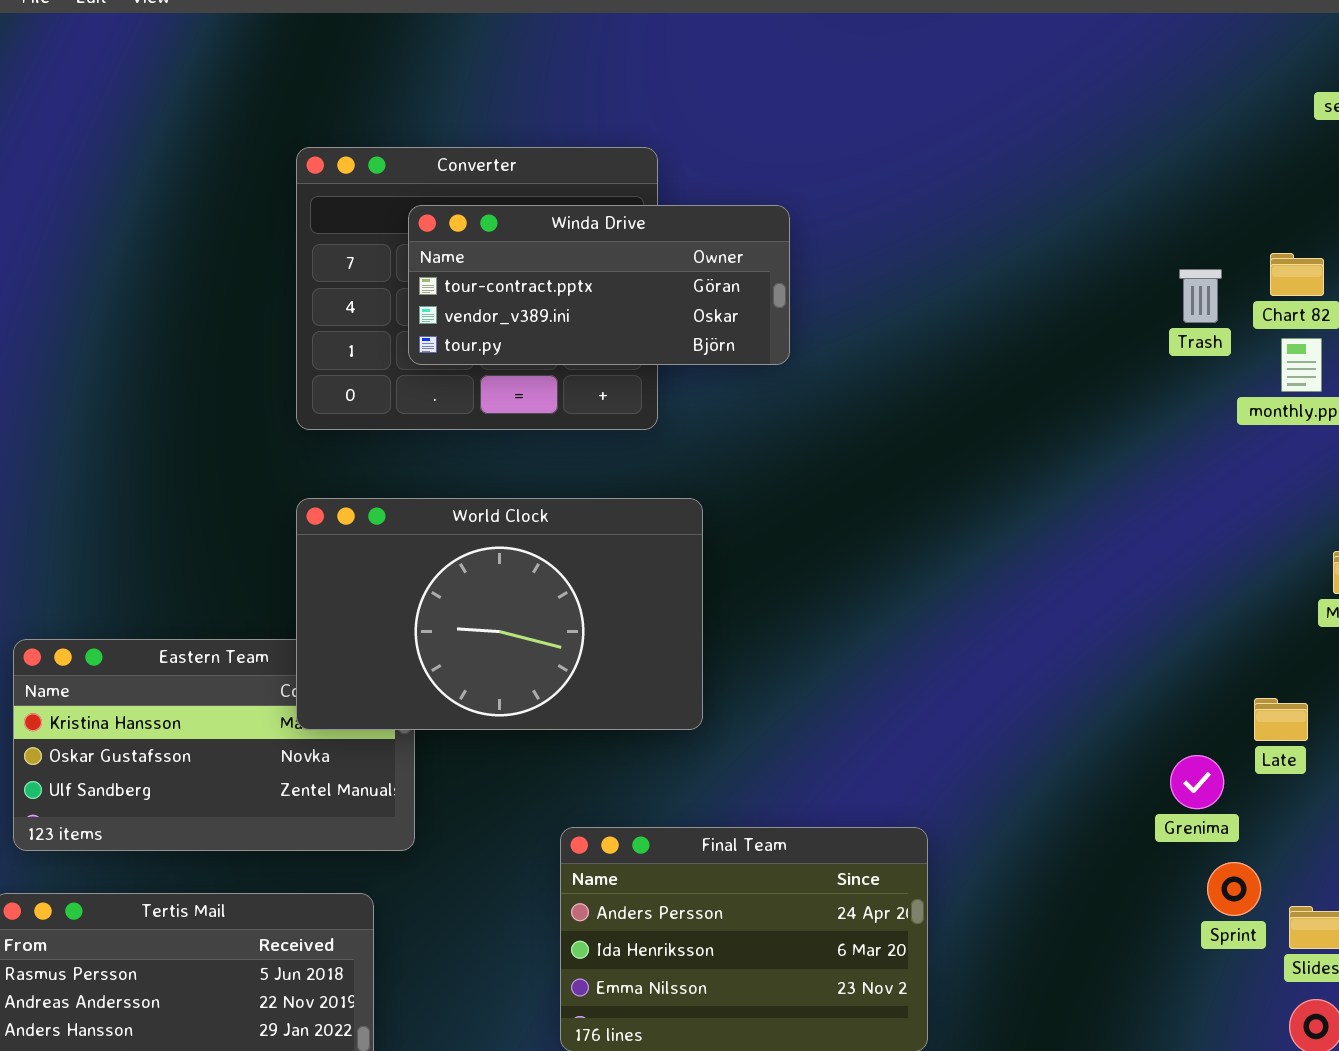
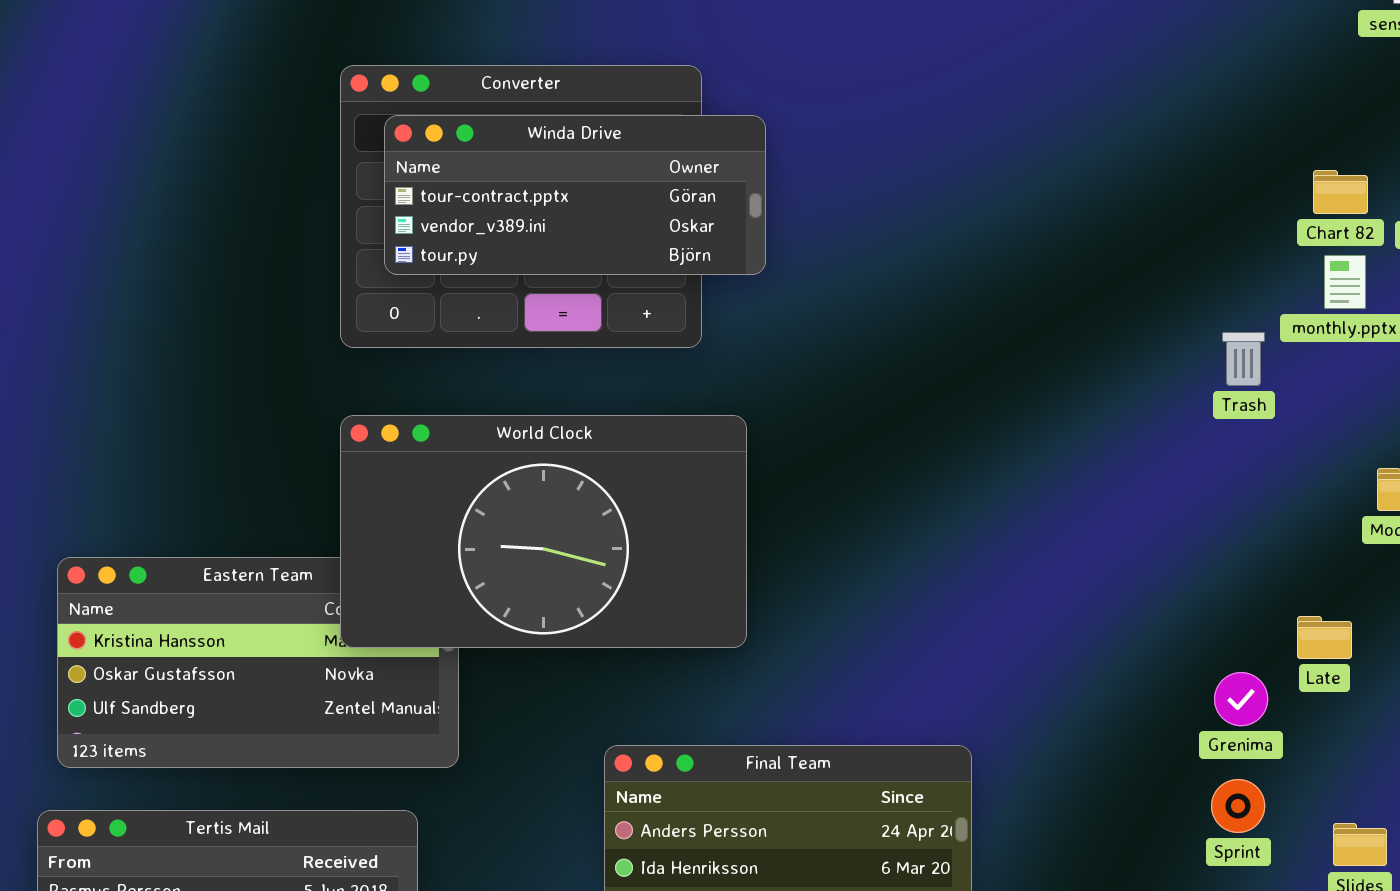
Winda Drive: [408,205,790,365] -> [384,115,766,275], moved
Trash: [1179,269,1222,323] -> [1222,332,1265,386], moved
Sprint: [1207,862,1261,916] -> [1211,779,1265,833], moved

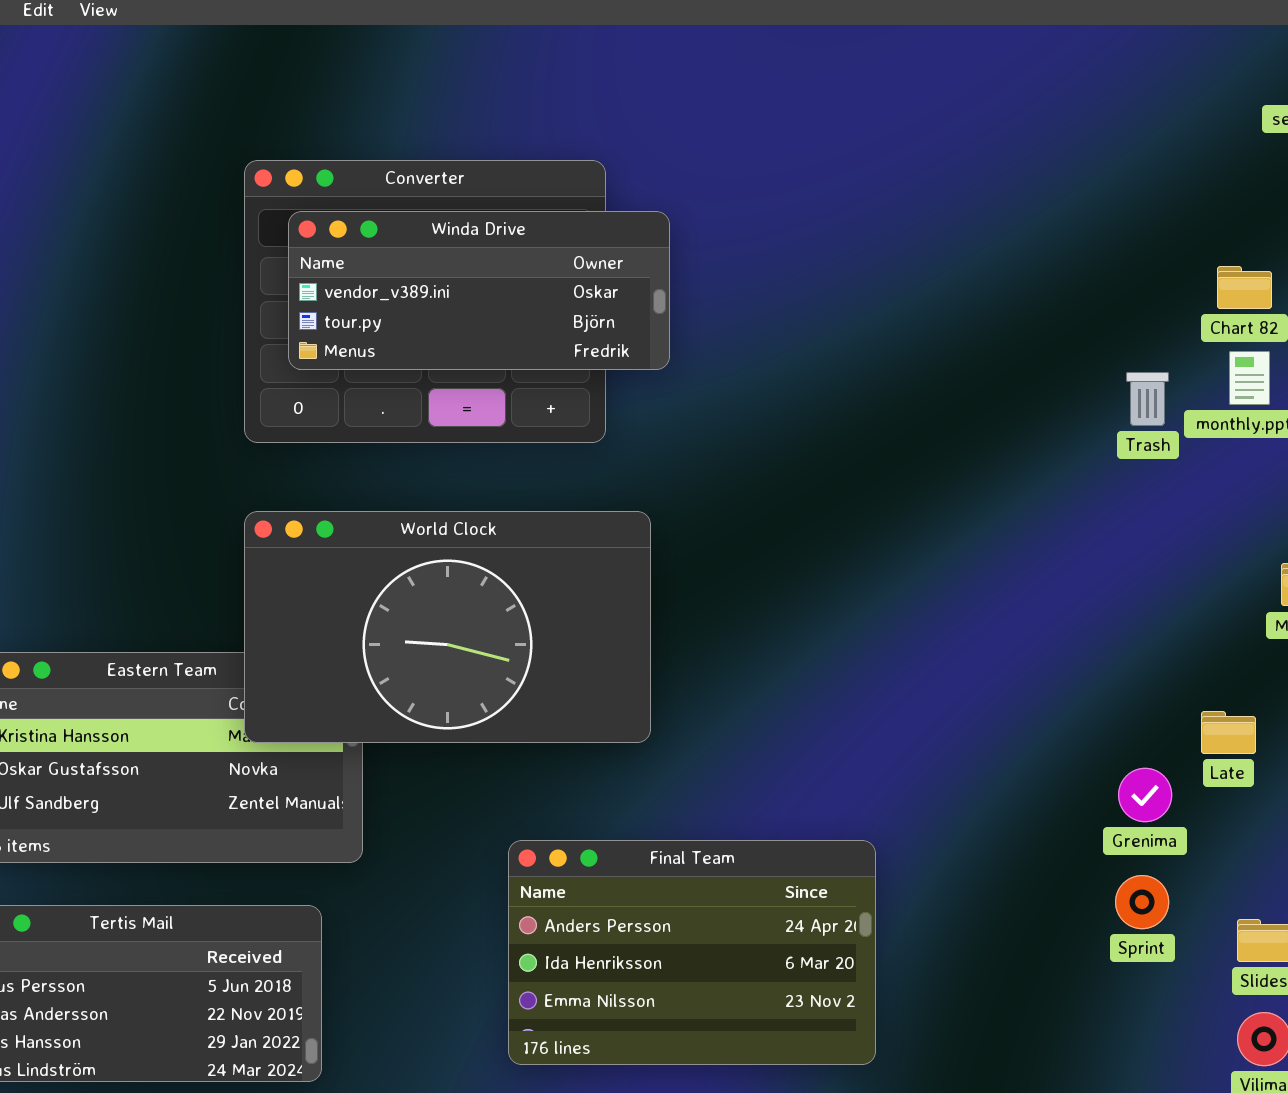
Winda Drive: [384,115,766,275] -> [288,211,670,370], scrolled down 1 row
Trash: [1222,332,1265,386] -> [1126,372,1169,426], moved

